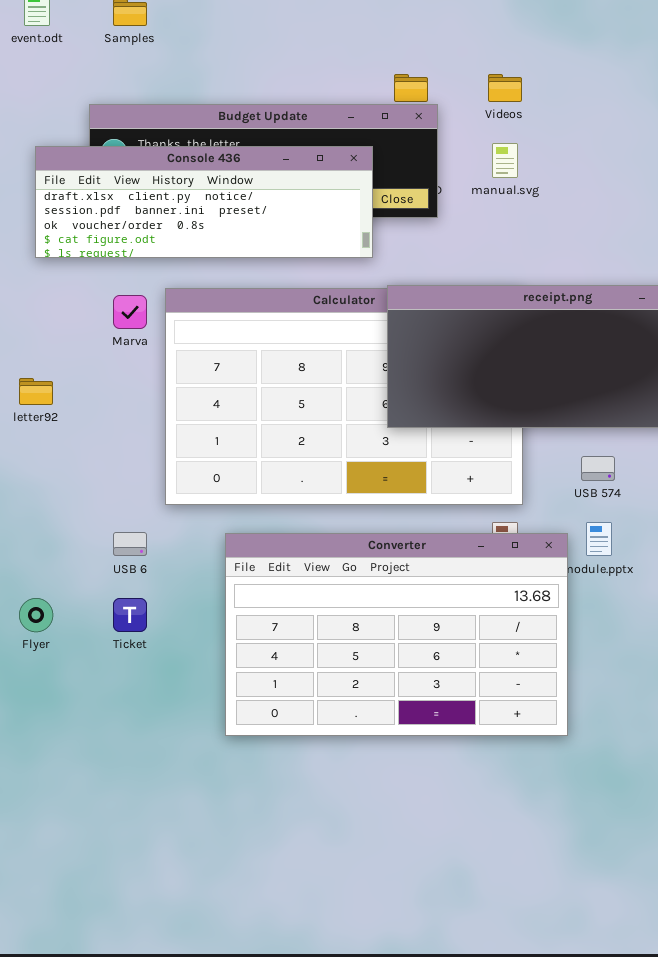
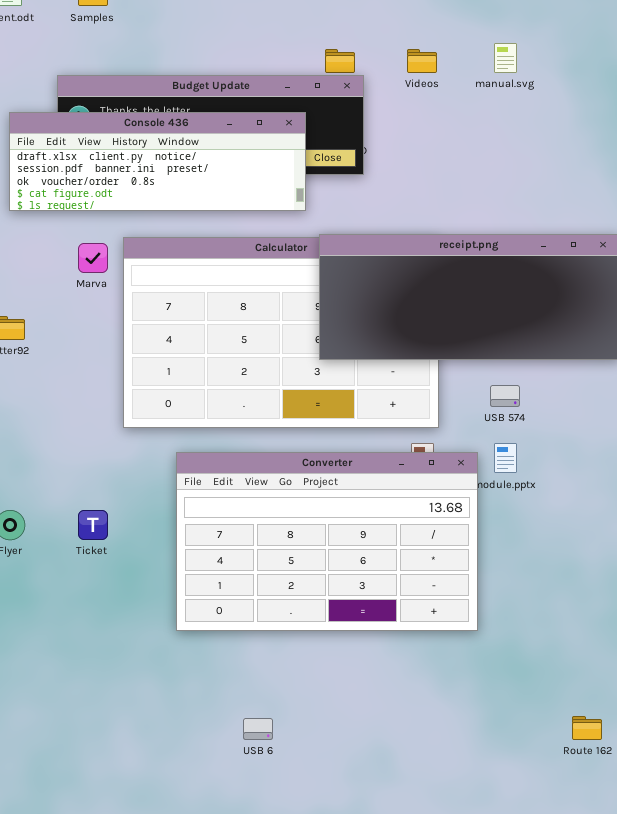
manual.svg: [492,143,518,178] -> [494,43,517,73], moved
USB 6: [113,532,147,556] -> [243,718,273,740], moved

